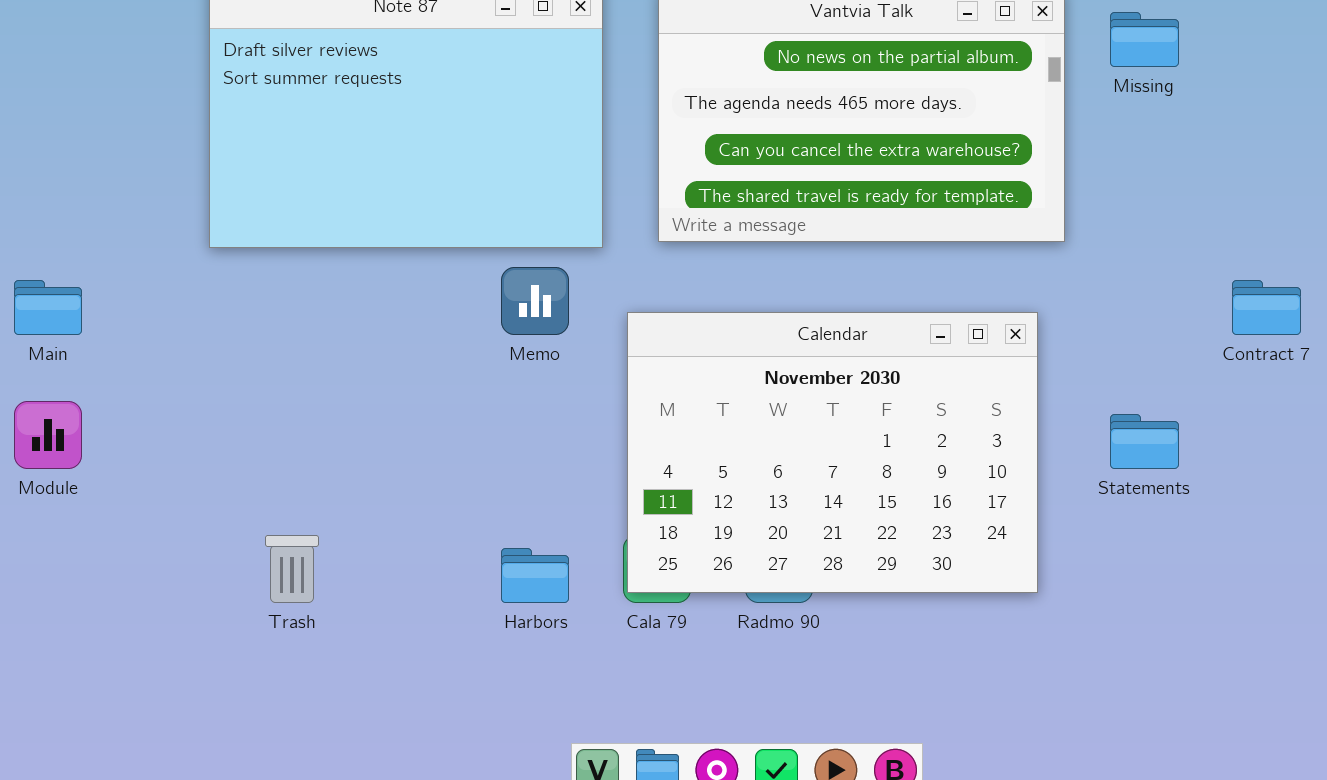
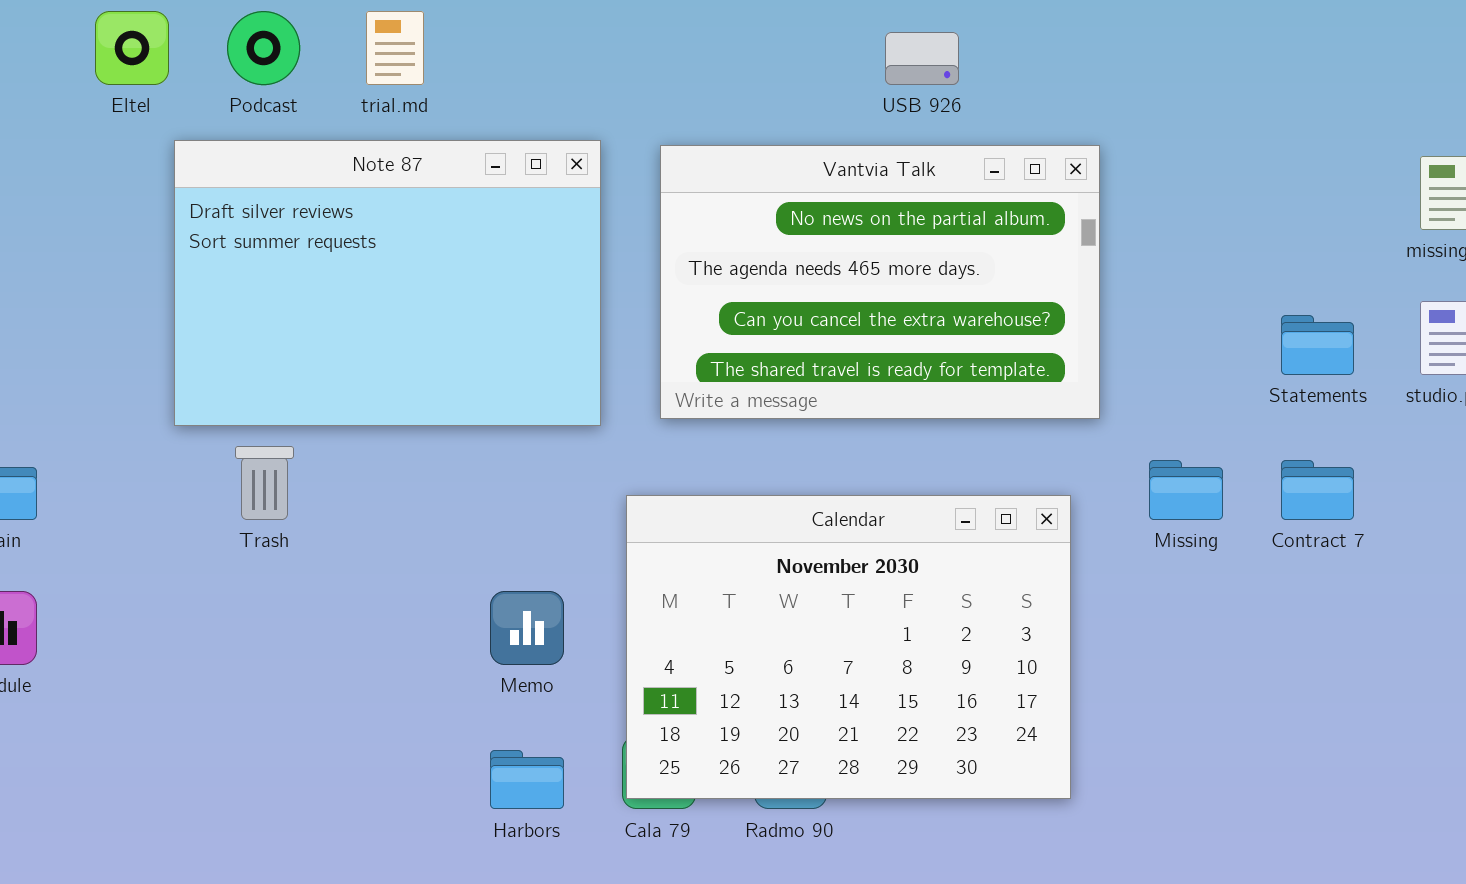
Missing: [1110,12,1179,67] -> [1149,460,1223,520], moved
Memo: [501,267,569,335] -> [490,591,564,665], moved
Statements: [1110,414,1179,469] -> [1281,315,1354,375], moved
Trash: [265,535,319,603] -> [235,446,294,520], moved

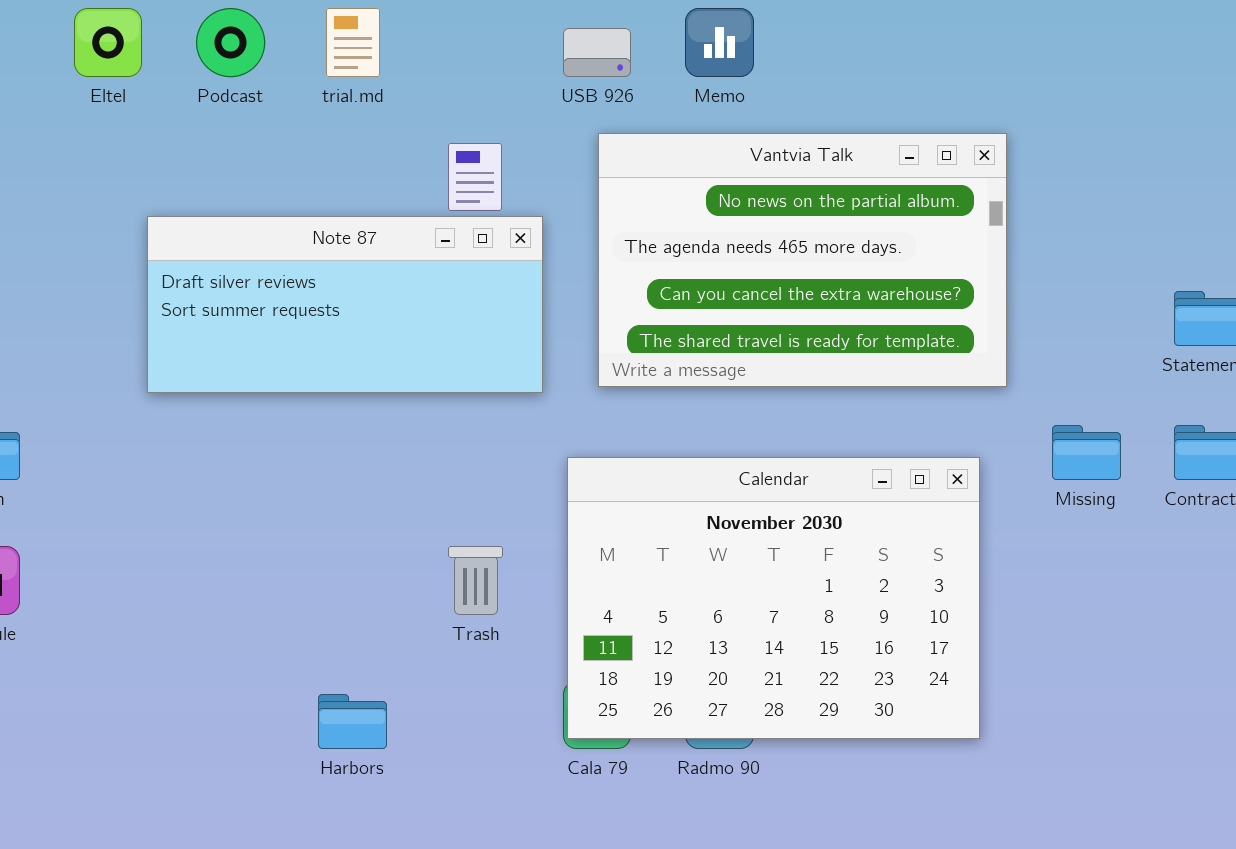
USB 926: [885,32,959,85] -> [563,28,631,77], moved
Note 87: [174,140,601,426] -> [147,216,543,393], resized
Trash: [235,446,294,520] -> [448,546,503,615], moved
Memo: [490,591,564,665] -> [685,8,754,77], moved
Harbors: [490,750,564,809] -> [318,694,387,749], moved

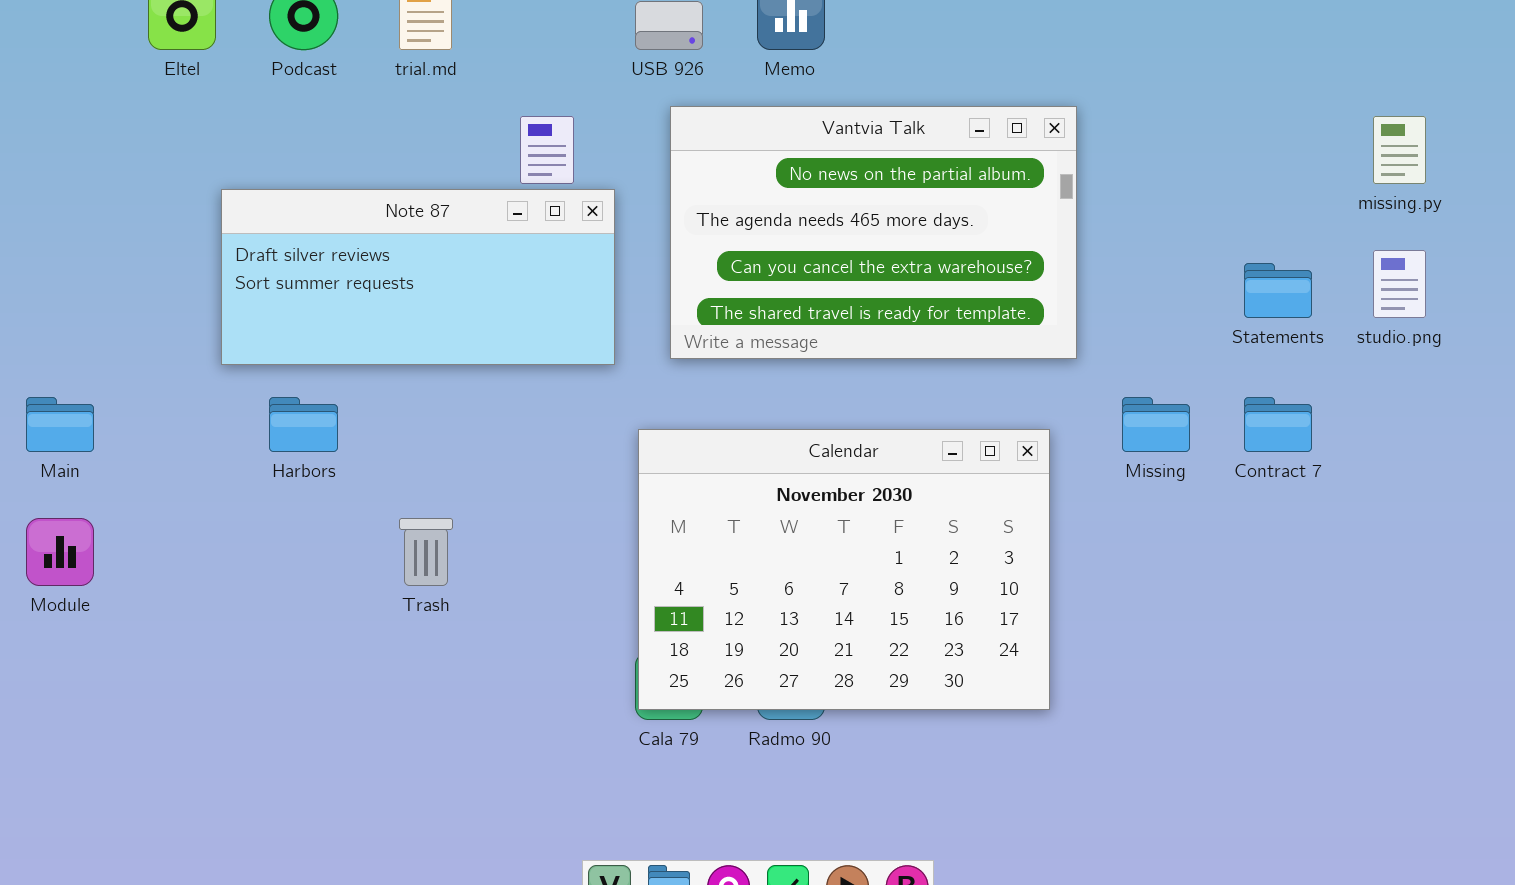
Trash: [448,546,503,615] -> [399,518,453,586], moved
Harbors: [318,694,387,749] -> [269,397,338,452], moved

